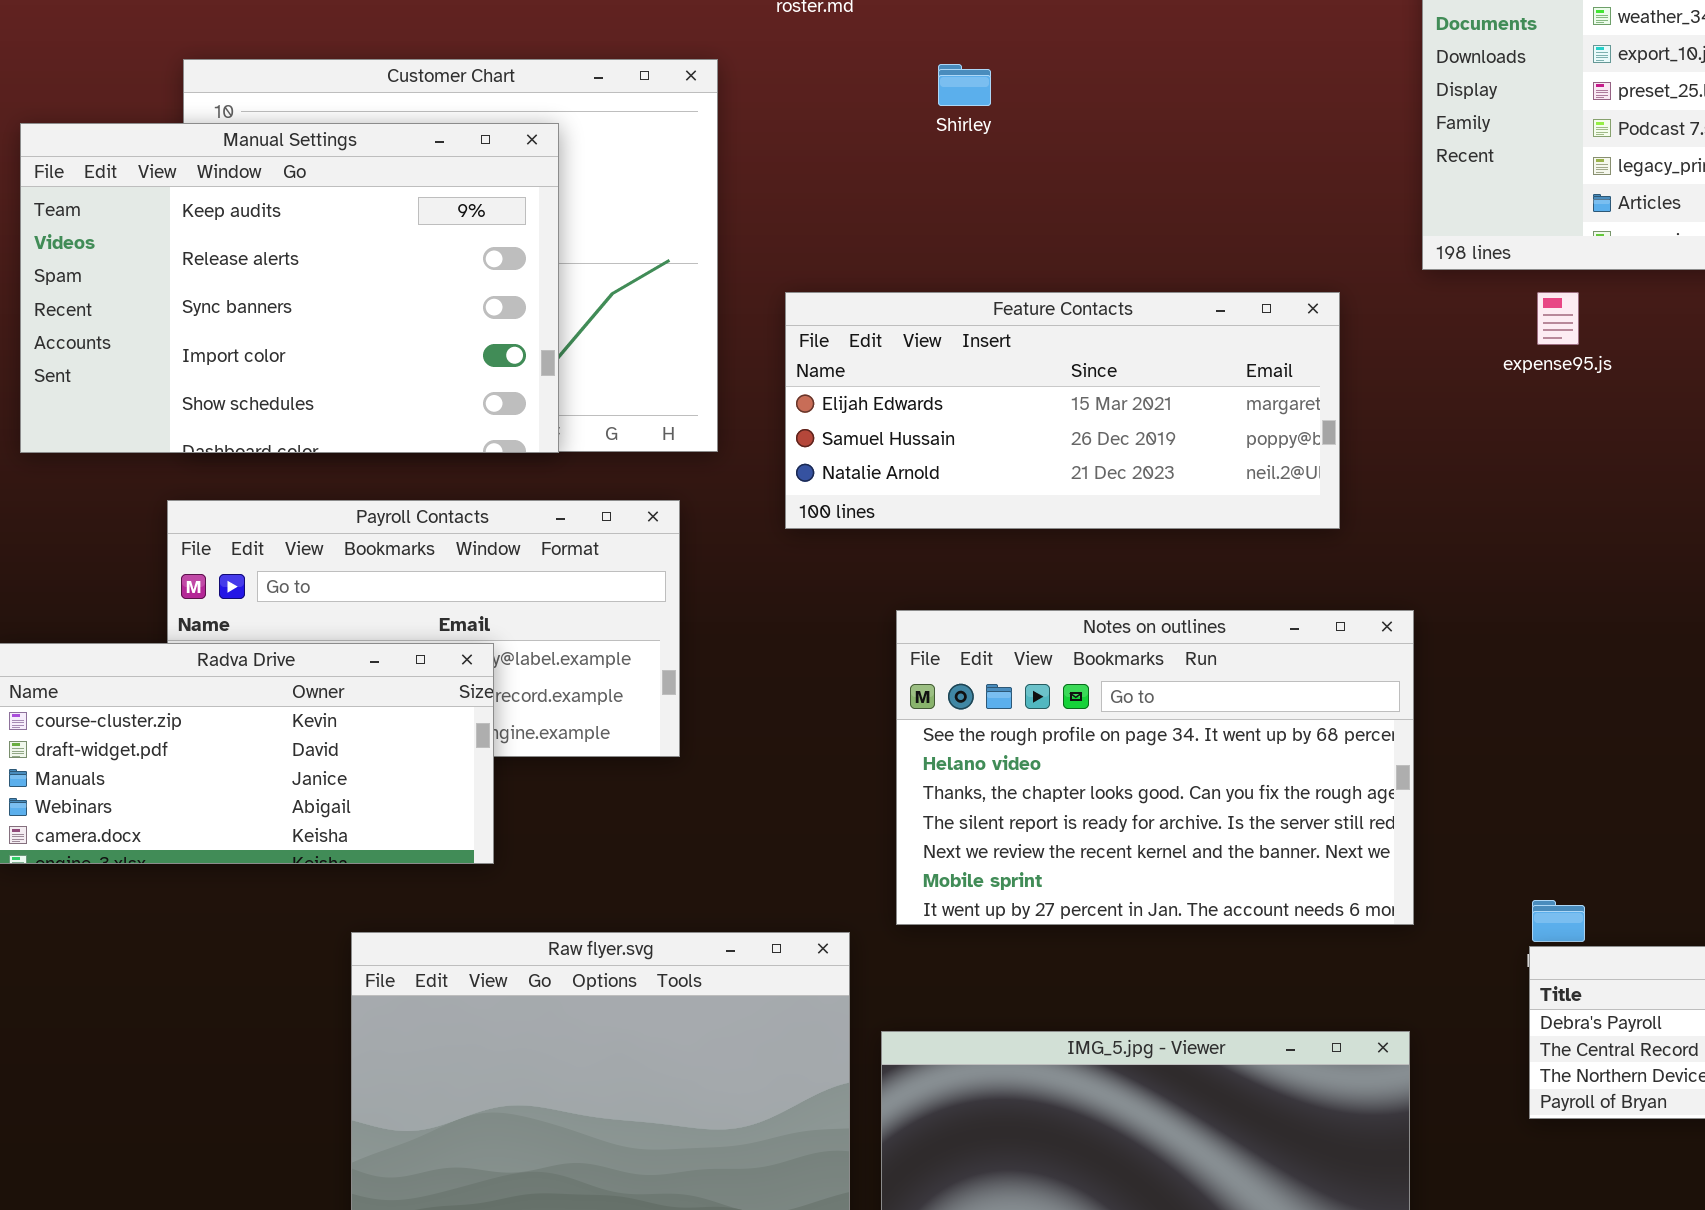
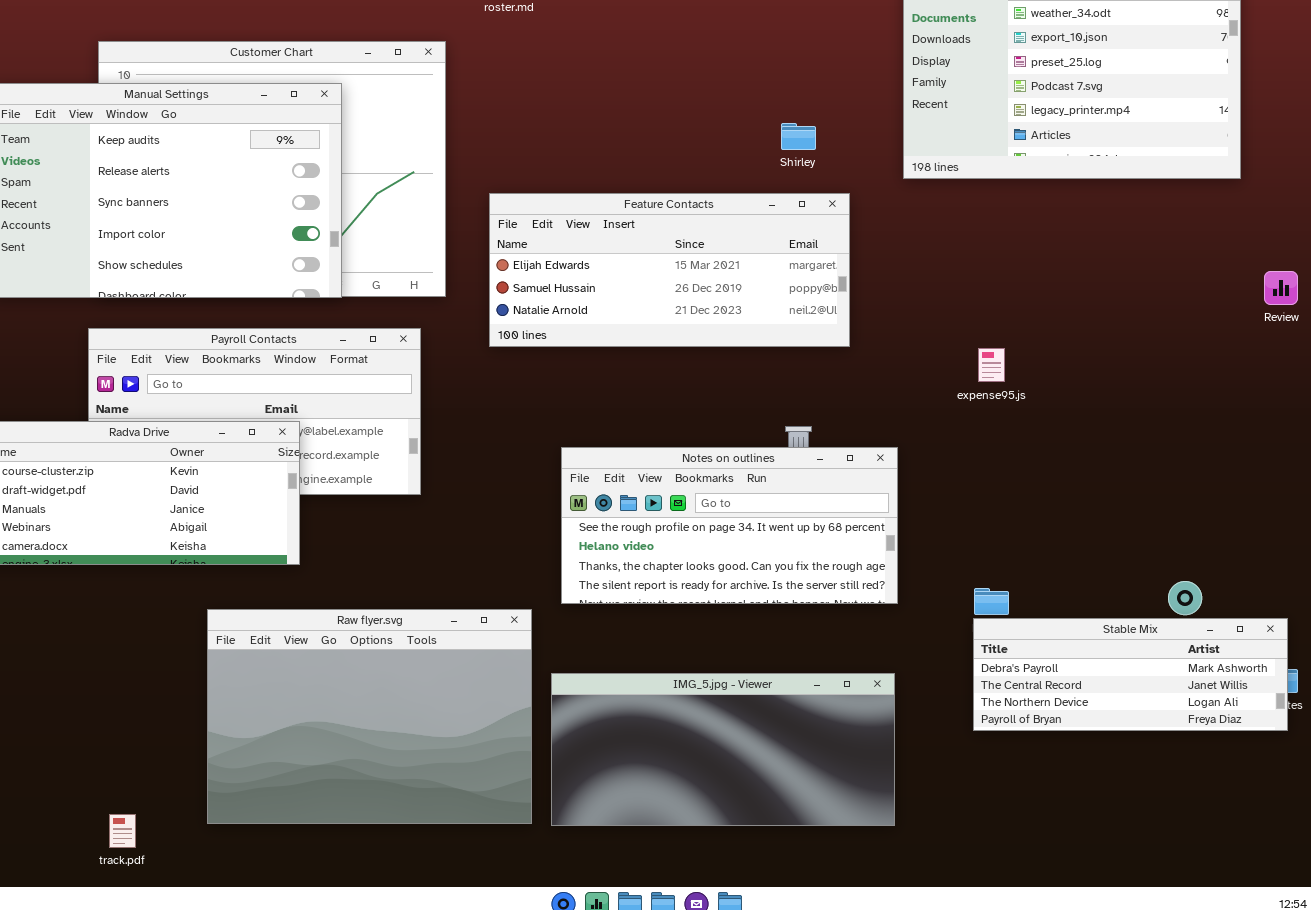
Shirley: [938,64,991,106] -> [781,123,816,150], moved
expense95.js: [1537,292,1579,345] -> [978,348,1005,382], moved
Notes on outlines: [896,610,1414,925] -> [561,447,898,604], resized

